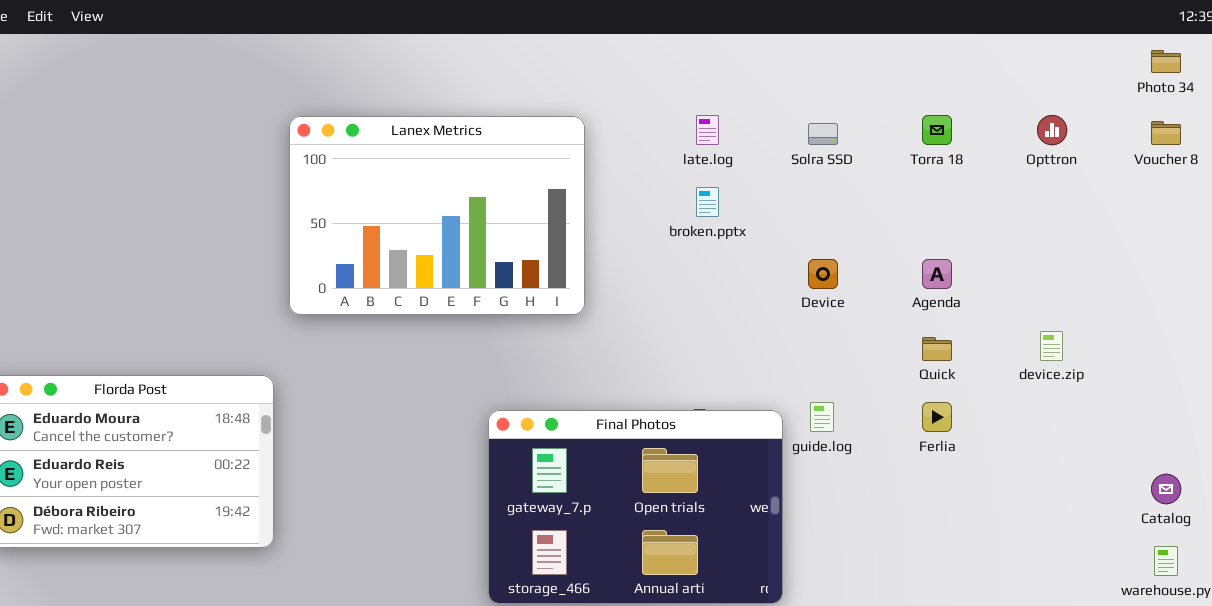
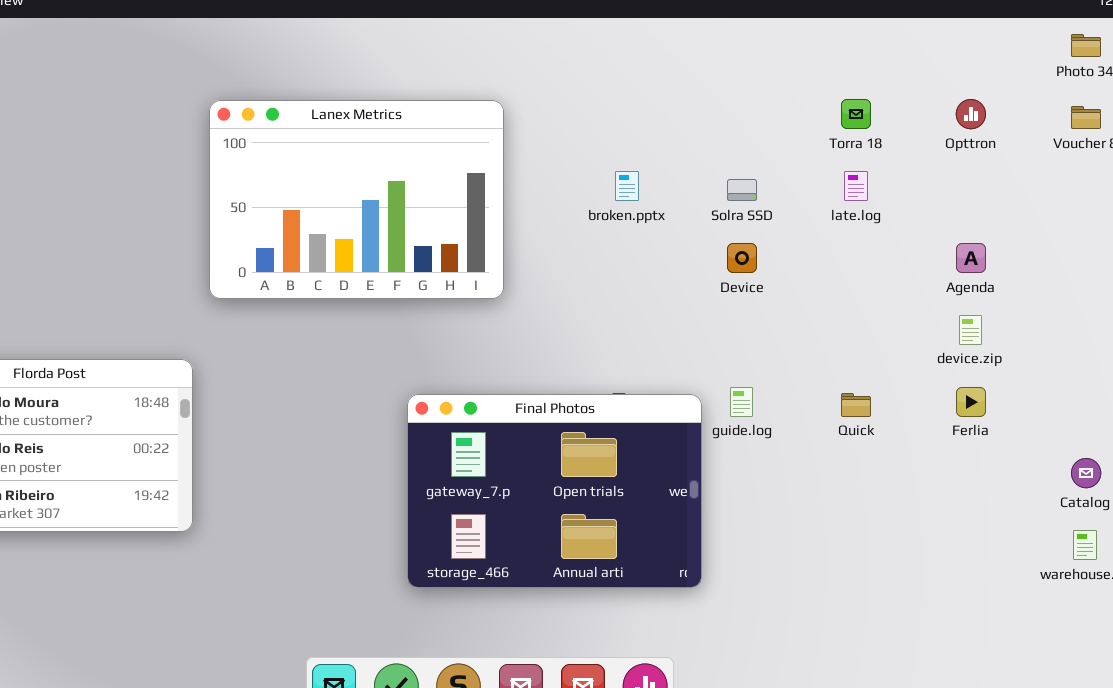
late.log: [696,115,719,145] -> [844,171,868,201], moved
Solra SSD: [808,123,838,145] -> [727,179,757,201], moved
Agenda: [922,259,952,289] -> [956,243,986,273], moved
Quick: [922,337,952,361] -> [841,393,871,417], moved
Ferlia: [922,402,952,432] -> [956,387,986,417], moved

